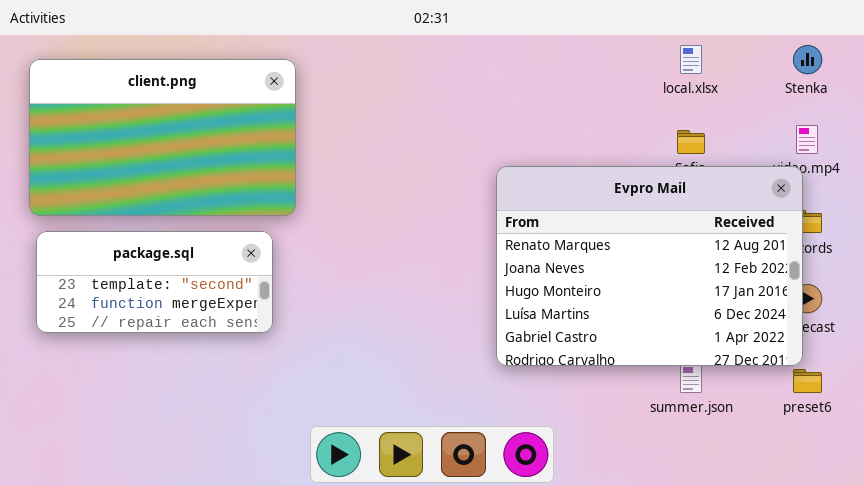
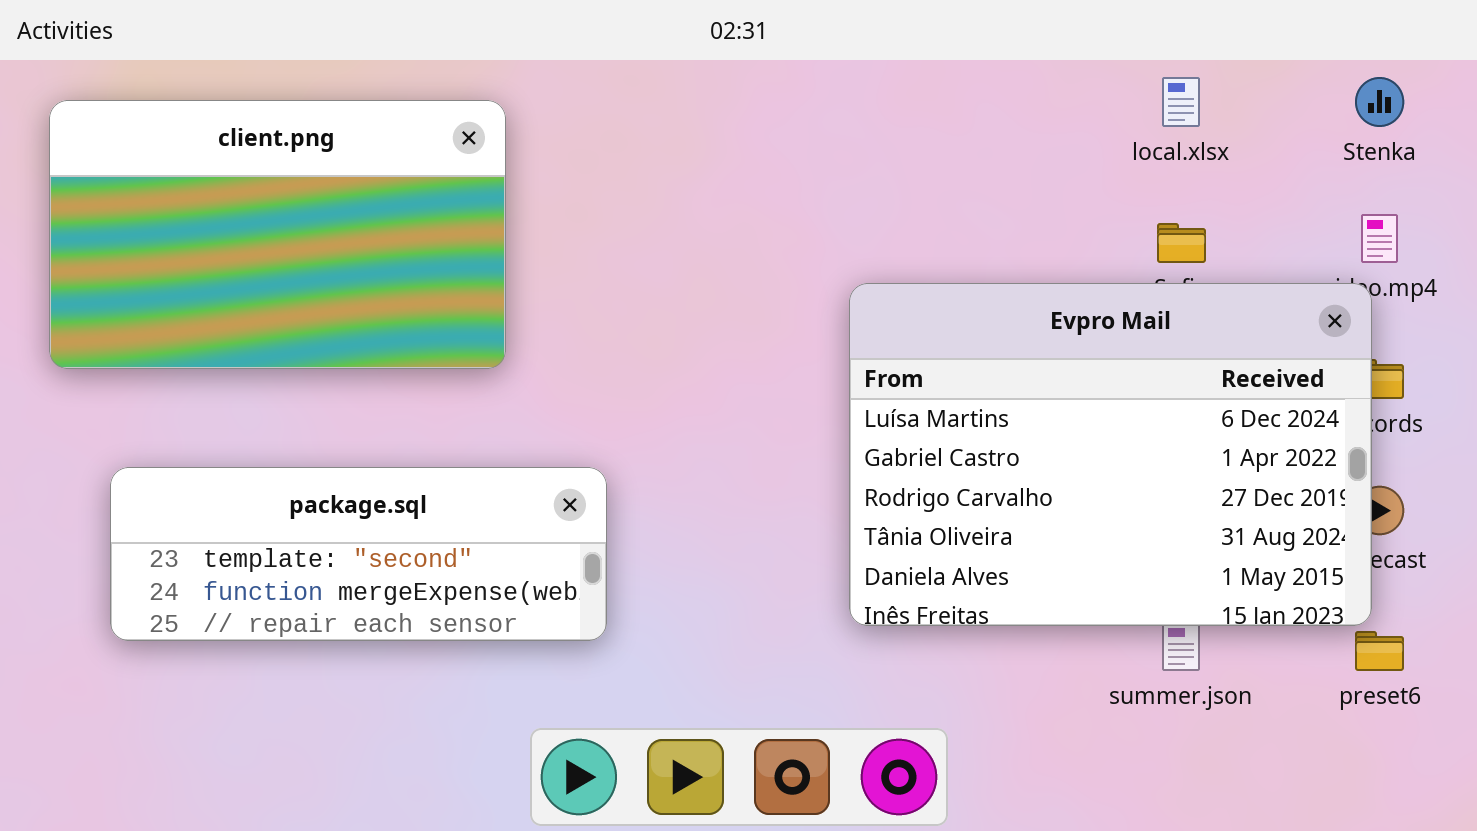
Evpro Mail: [496,166,803,366] -> [849,283,1372,626], scrolled down 3 rows
package.sql: [36,231,273,333] -> [110,467,607,641], moved, resized

